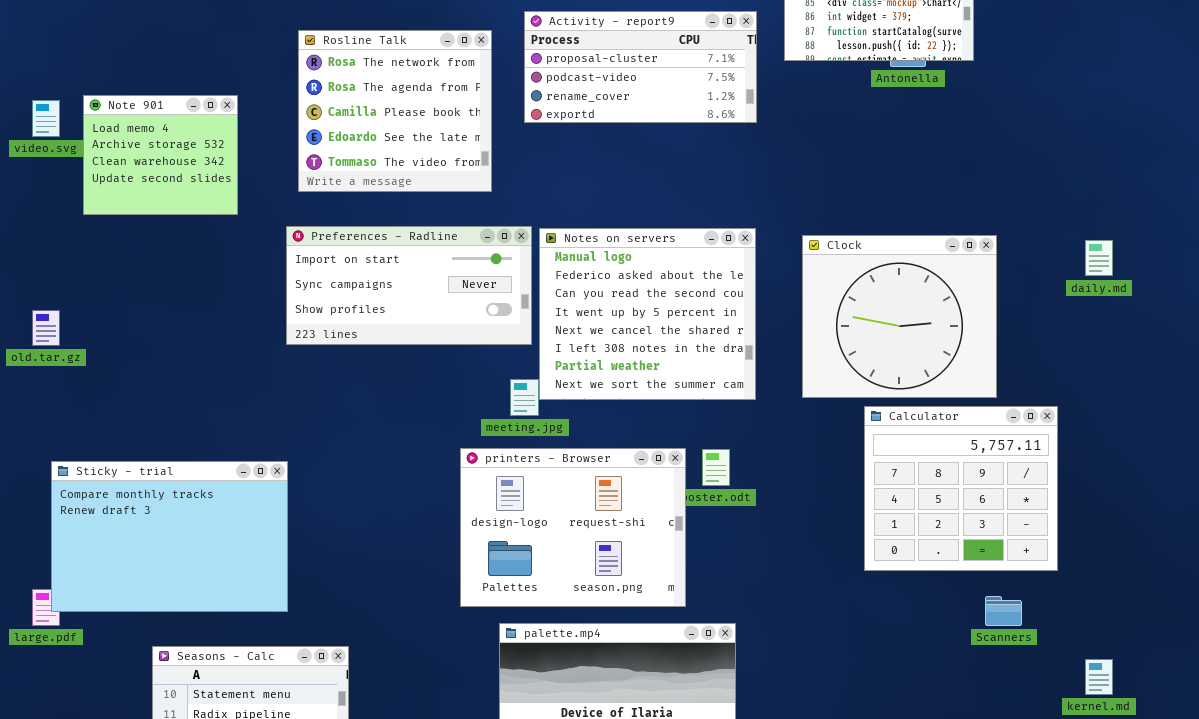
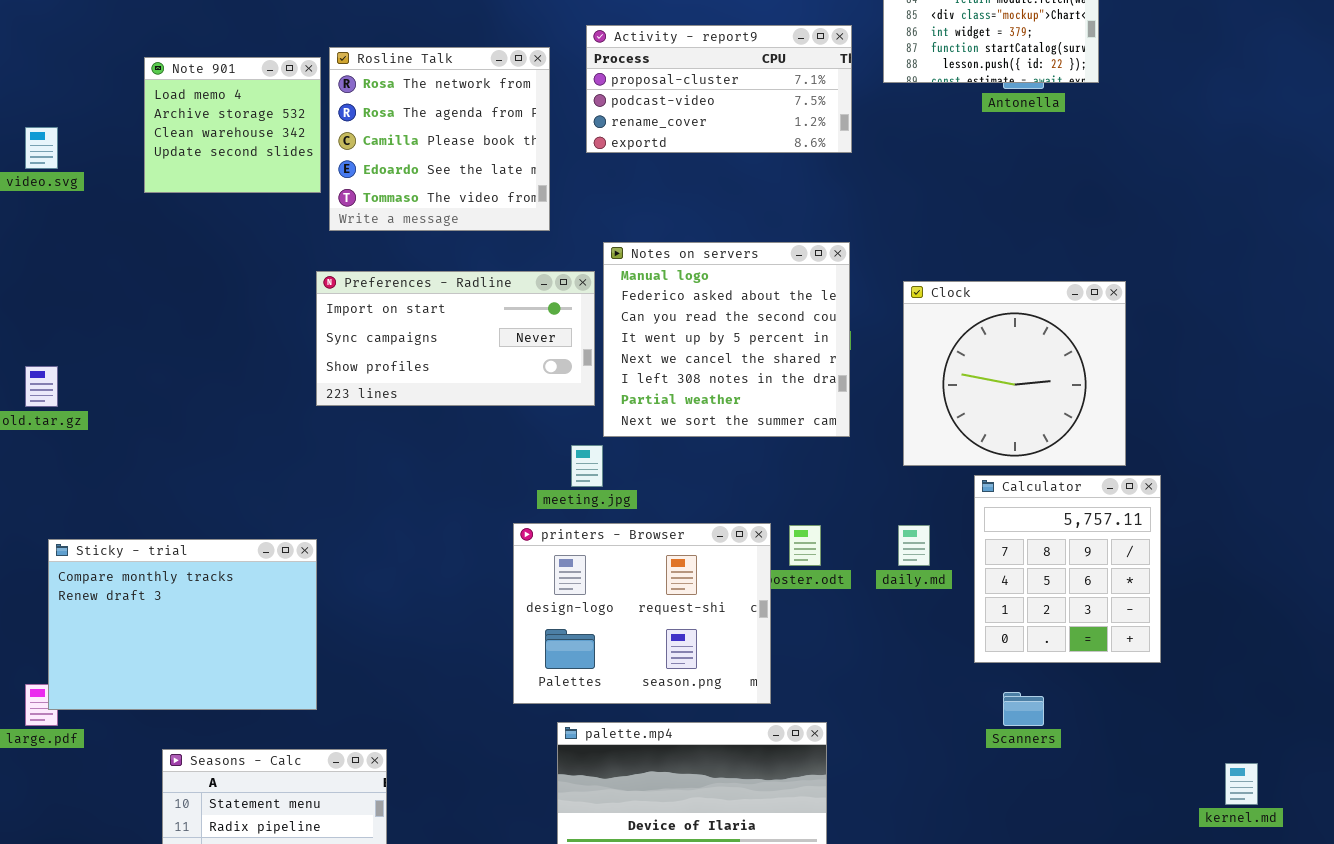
Note 901: [83,95,238,215] -> [144,57,321,193], moved
Notes on servers: [539,228,756,400] -> [603,242,850,437], moved
daily.md: [1085,240,1113,276] -> [898,525,930,566], moved
Calculator: [864,406,1058,571] -> [974,475,1161,663], resized
Scanners: [985,596,1022,626] -> [1003,692,1044,726], moved

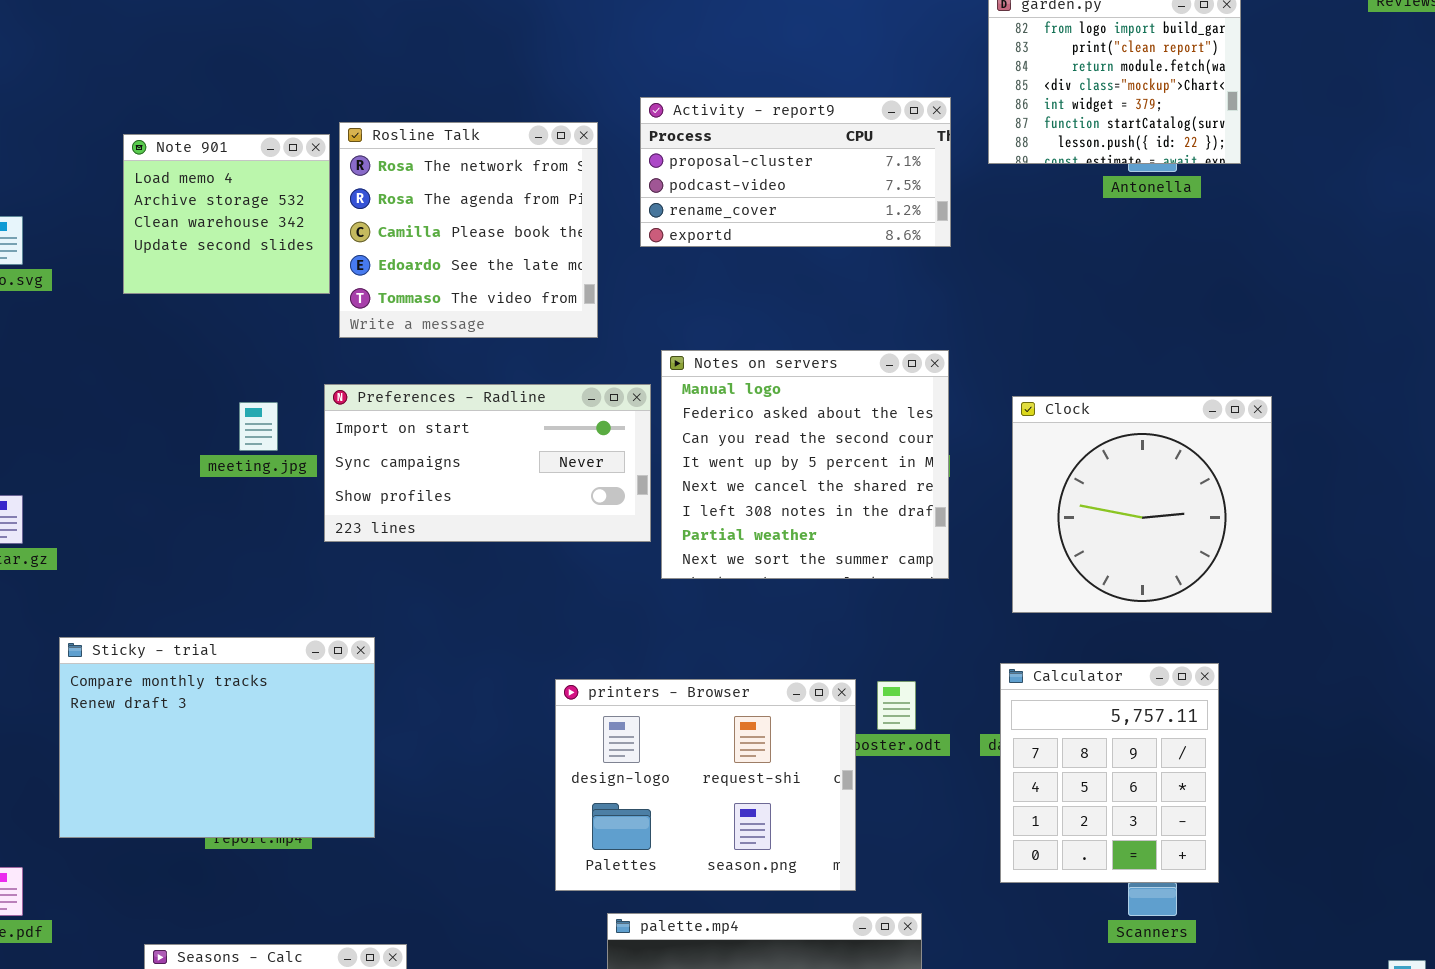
meeting.jpg: [571,445,603,487] -> [239,402,278,451], moved
Calculator: [974,475,1161,663] -> [1000,663,1219,883], moved
Sticky - trial: [48,539,317,710] -> [59,637,375,838], moved

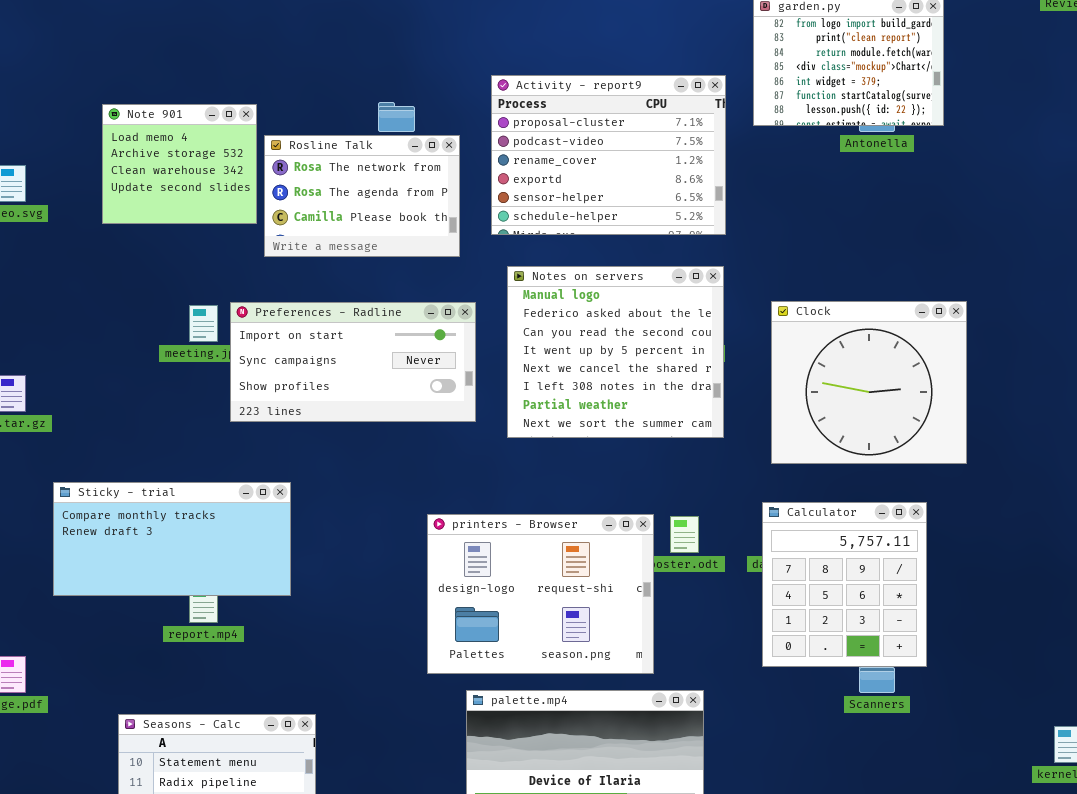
Activity - report9: [640,97,951,247] -> [491,75,726,235], resized
Rosline Talk: [339,122,598,338] -> [264,135,460,257], resized
Preferences - Radline: [324,384,651,542] -> [230,302,476,422], moved
Sticky - trial: [59,637,375,838] -> [53,482,291,596], resized

